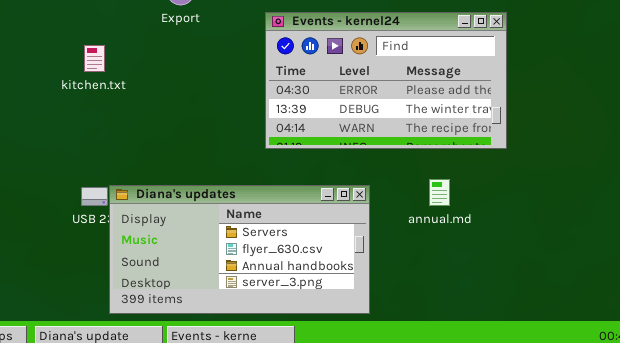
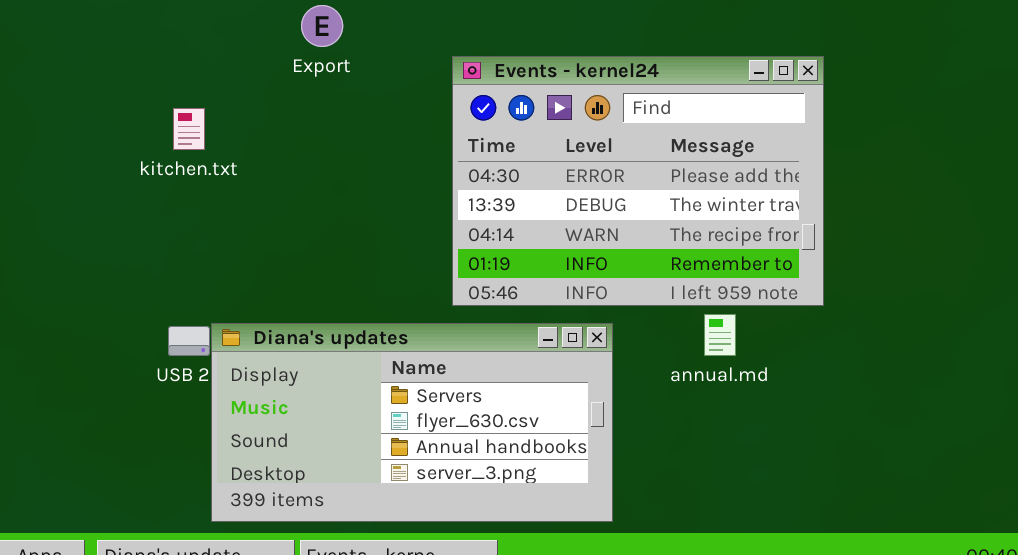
Events - kernel24: [265,12,507,149] -> [452,56,824,306], resized

